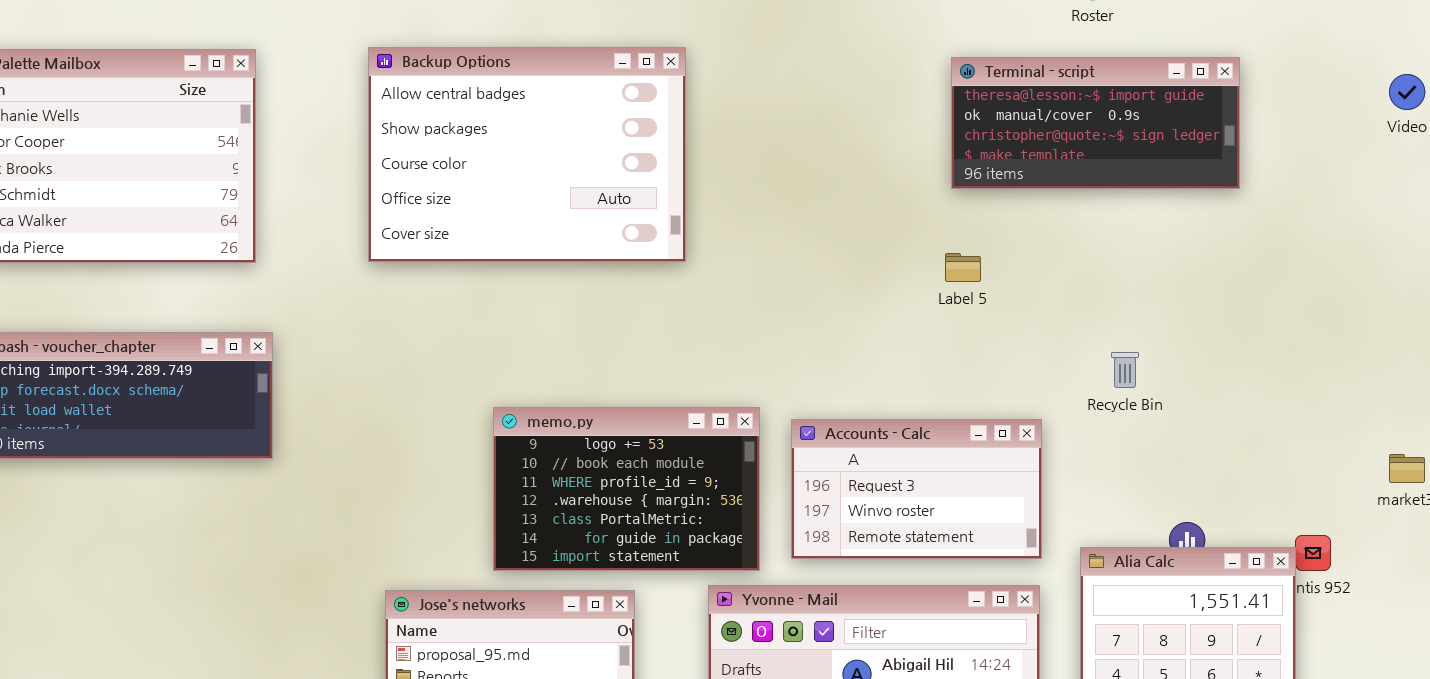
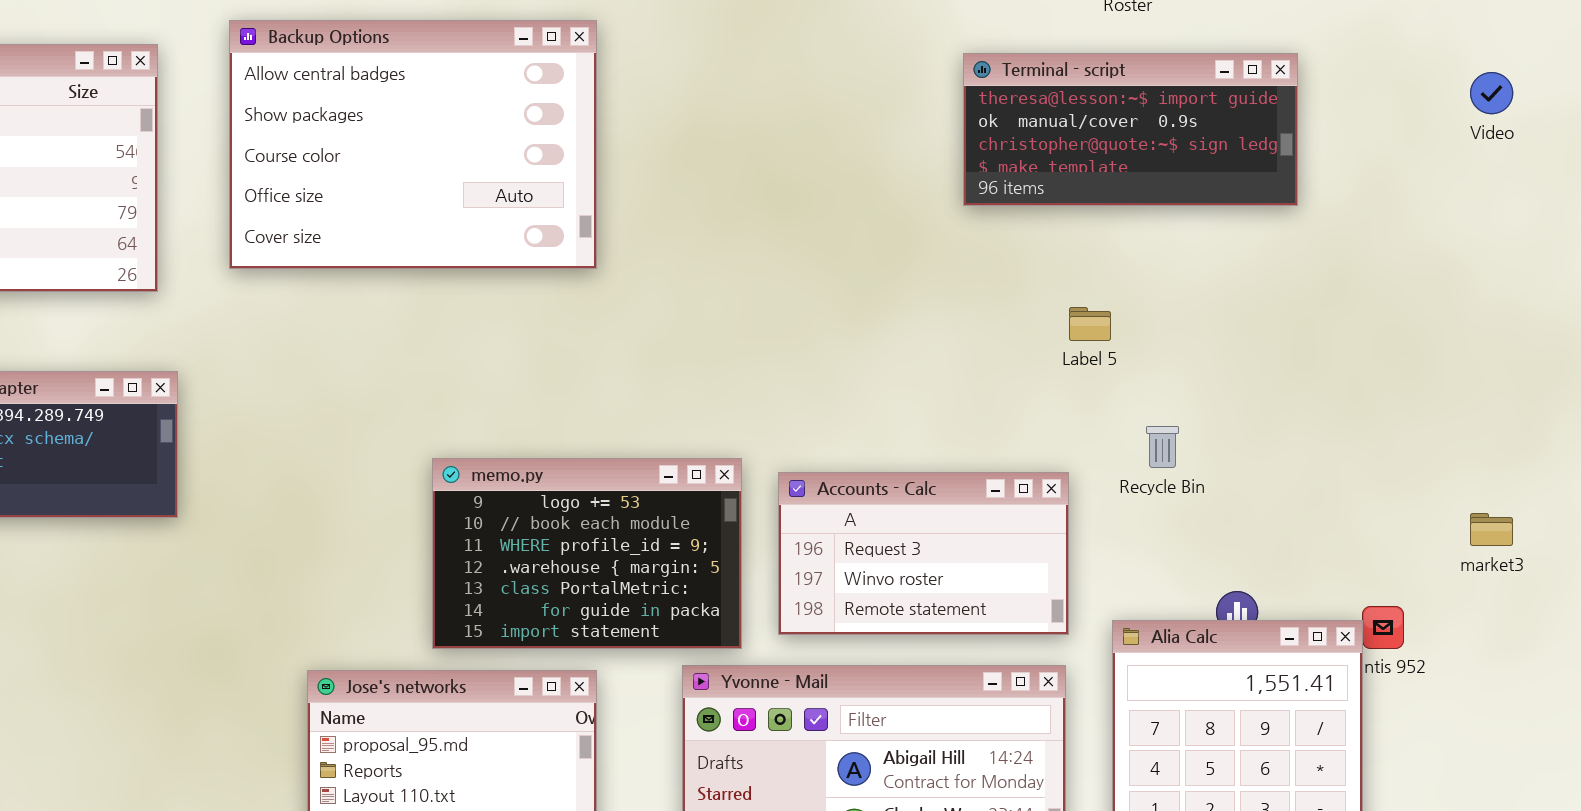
Backup Options: [368,47,686,262] -> [229,20,597,269], moved
Label 5: [945,253,981,282] -> [1069,307,1111,341], moved
Recycle Bin: [1111,352,1139,388] -> [1146,426,1179,468], moved

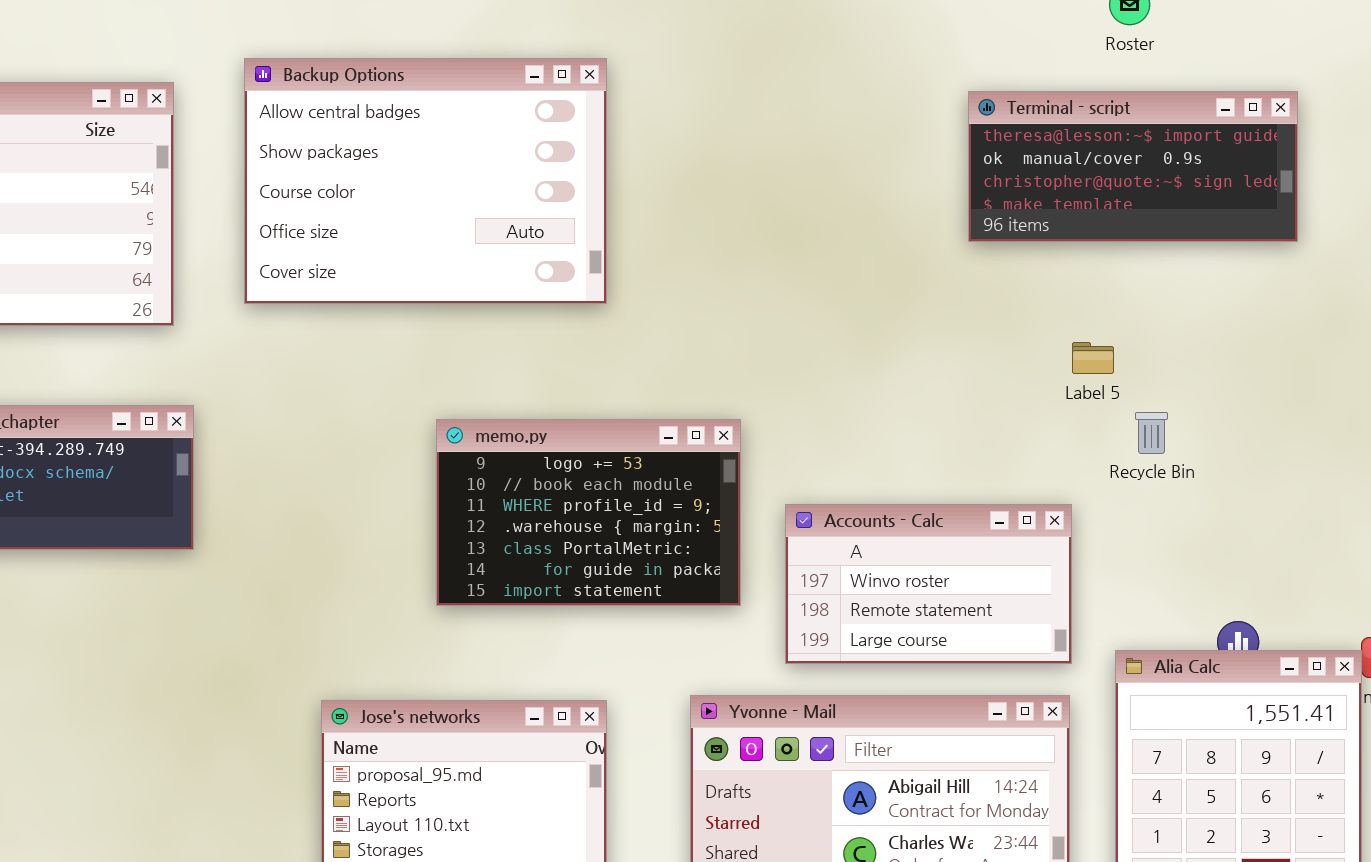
Recycle Bin: [1146,426,1179,468] -> [1135,412,1168,454], moved
memo.py: [432,458,742,649] -> [436,419,741,606], moved
Accounts - Calc: [778,472,1069,635] -> [785,504,1072,664], scrolled down 1 row

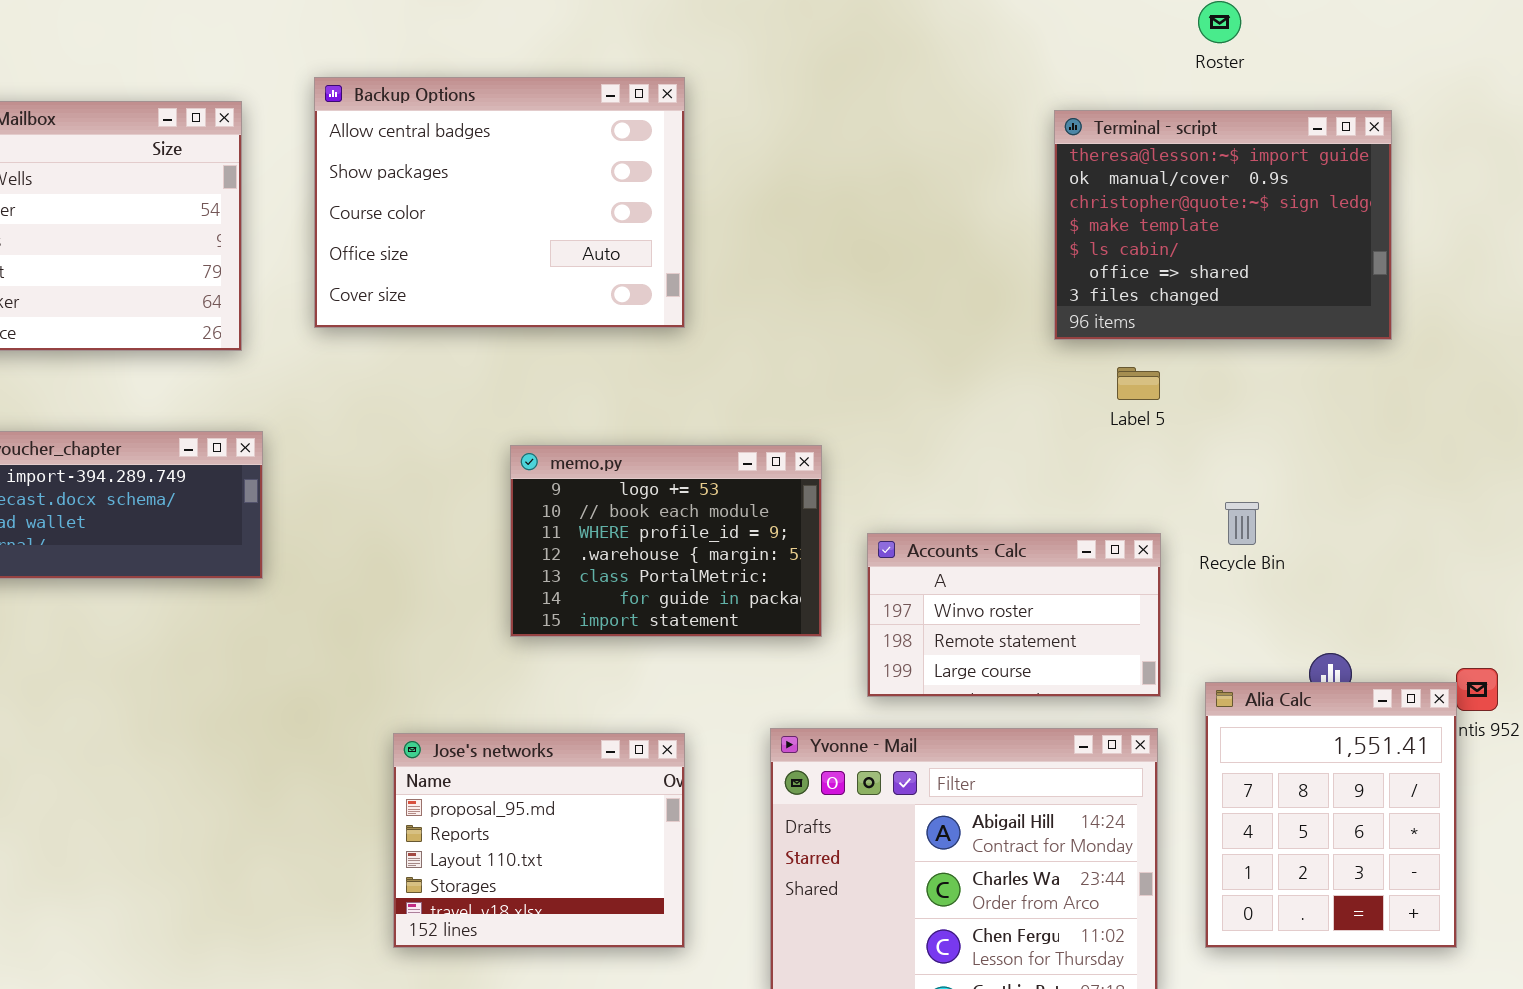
Terminal - script: [968,91,1298,242] -> [1054,110,1392,340], resized
Label 5: [1072,342,1114,374] -> [1117,367,1160,400], moved
Recycle Bin: [1135,412,1168,454] -> [1225,502,1259,545], moved

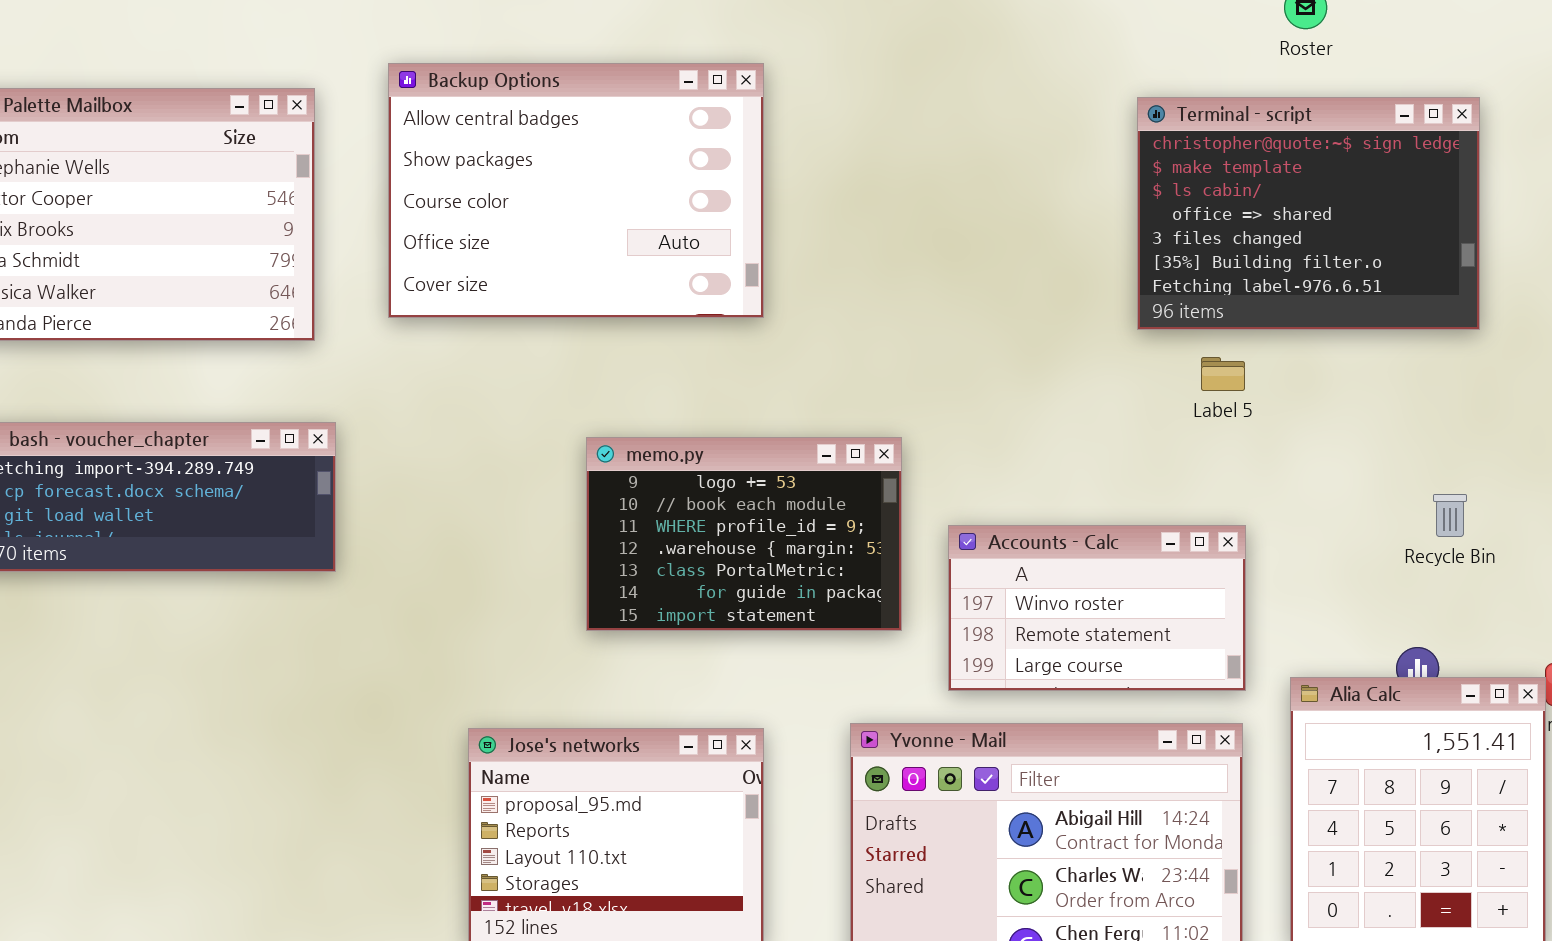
Terminal - script: [1054,110,1392,340] -> [1137,97,1480,330], scrolled down 2 rows
Recycle Bin: [1225,502,1259,545] -> [1433,494,1467,537], moved

